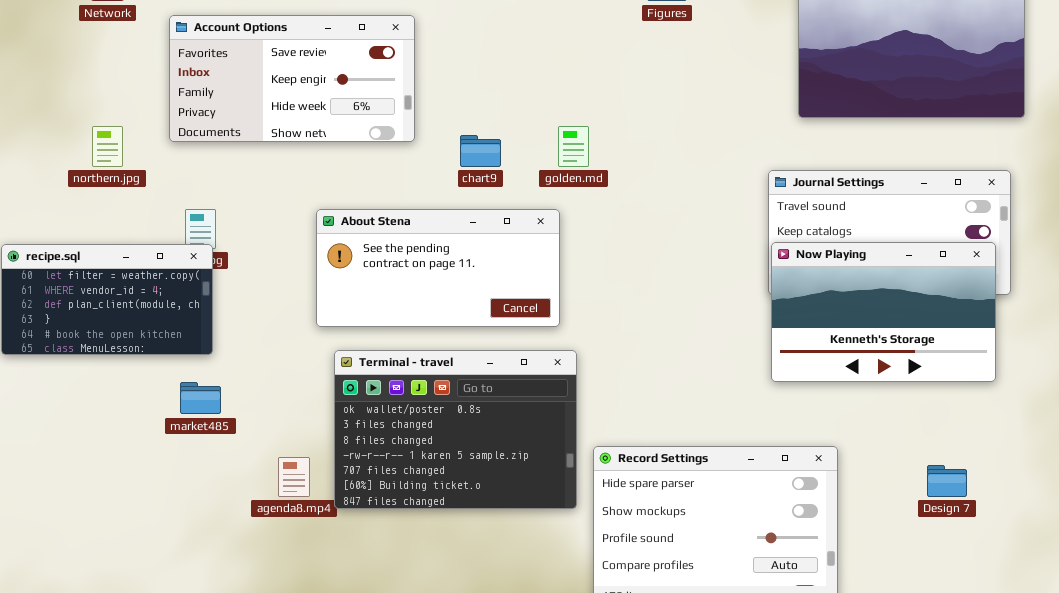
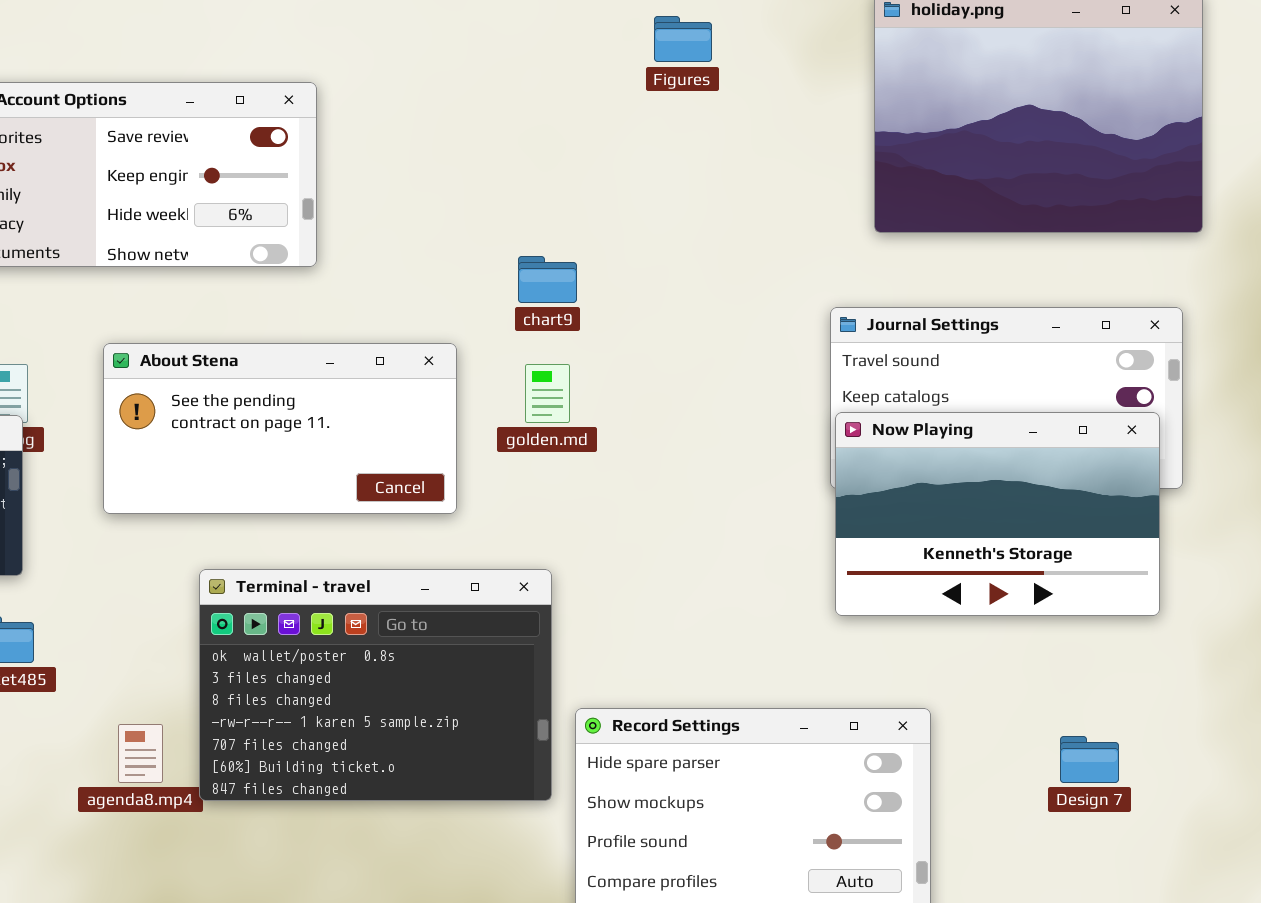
golden.md: [558,126,589,167] -> [525,364,570,423], moved
chart9: [460,135,501,167] -> [518,256,577,303], moved
About Stena: [316,209,560,327] -> [103,343,457,514], moved

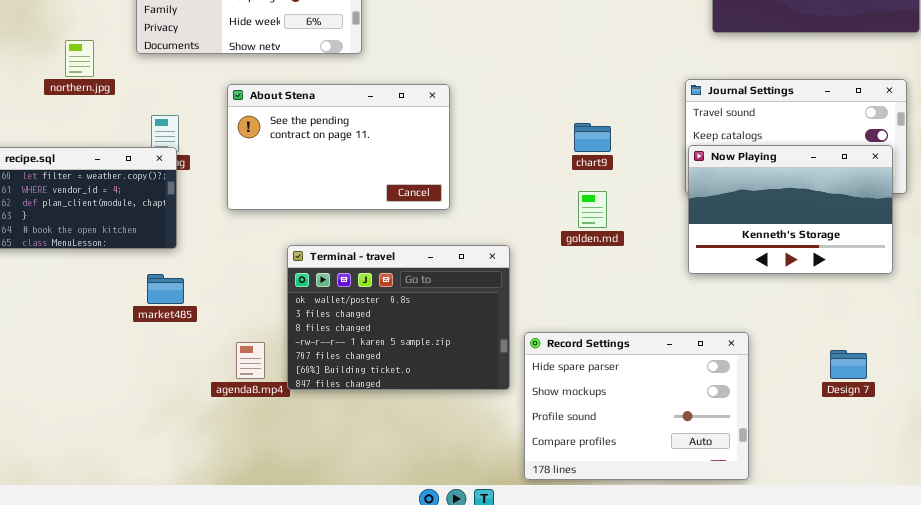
chart9: [518,256,577,303] -> [574,123,611,152], moved
About Stena: [103,343,457,514] -> [227,84,450,210], resized
golden.md: [525,364,570,423] -> [578,191,607,228], moved

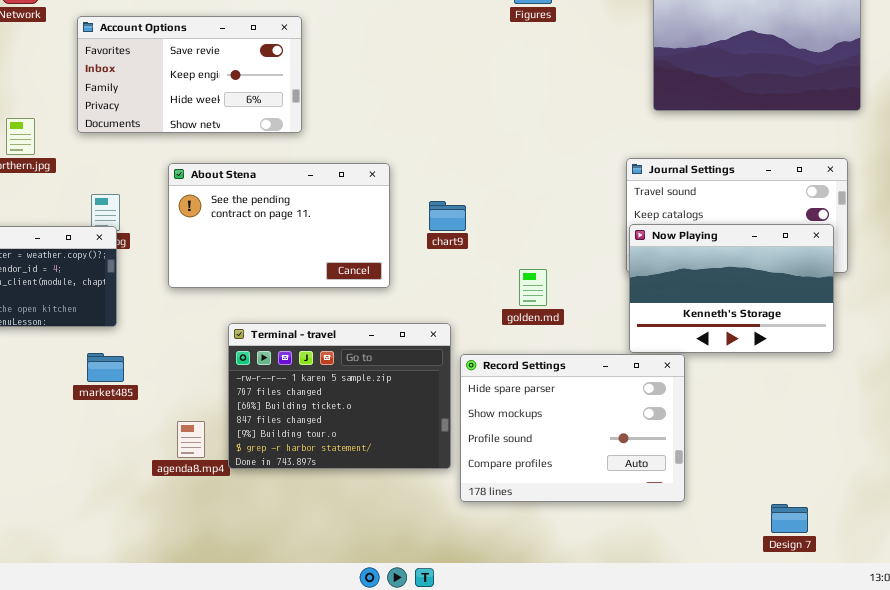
chart9: [574,123,611,152] -> [429,201,466,231], moved
Terminal - travel: [287,245,510,390] -> [228,323,451,469], scrolled down 3 rows
Record Settings: [524,332,749,480] -> [460,354,685,502], moved
Design 7: [830,350,867,379] -> [771,504,808,533], moved

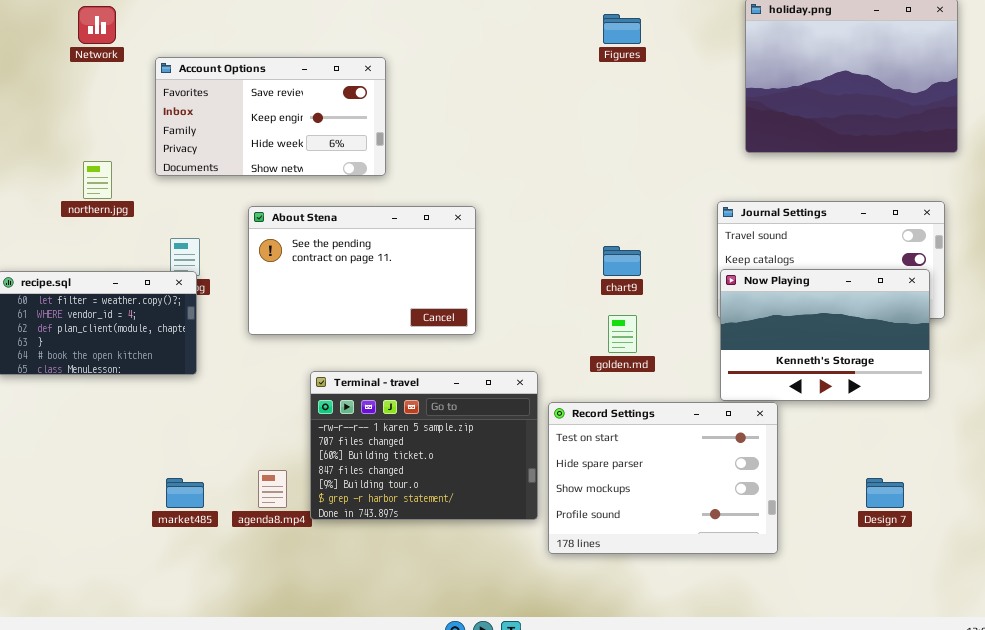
chart9: [429,201,466,231] -> [603,246,641,276], moved
market485: [87,353,124,382] -> [166,478,204,508], moved
Record Settings: [460,354,685,502] -> [548,402,778,554], scrolled up 1 row
Design 7: [771,504,808,533] -> [866,478,904,508], moved

